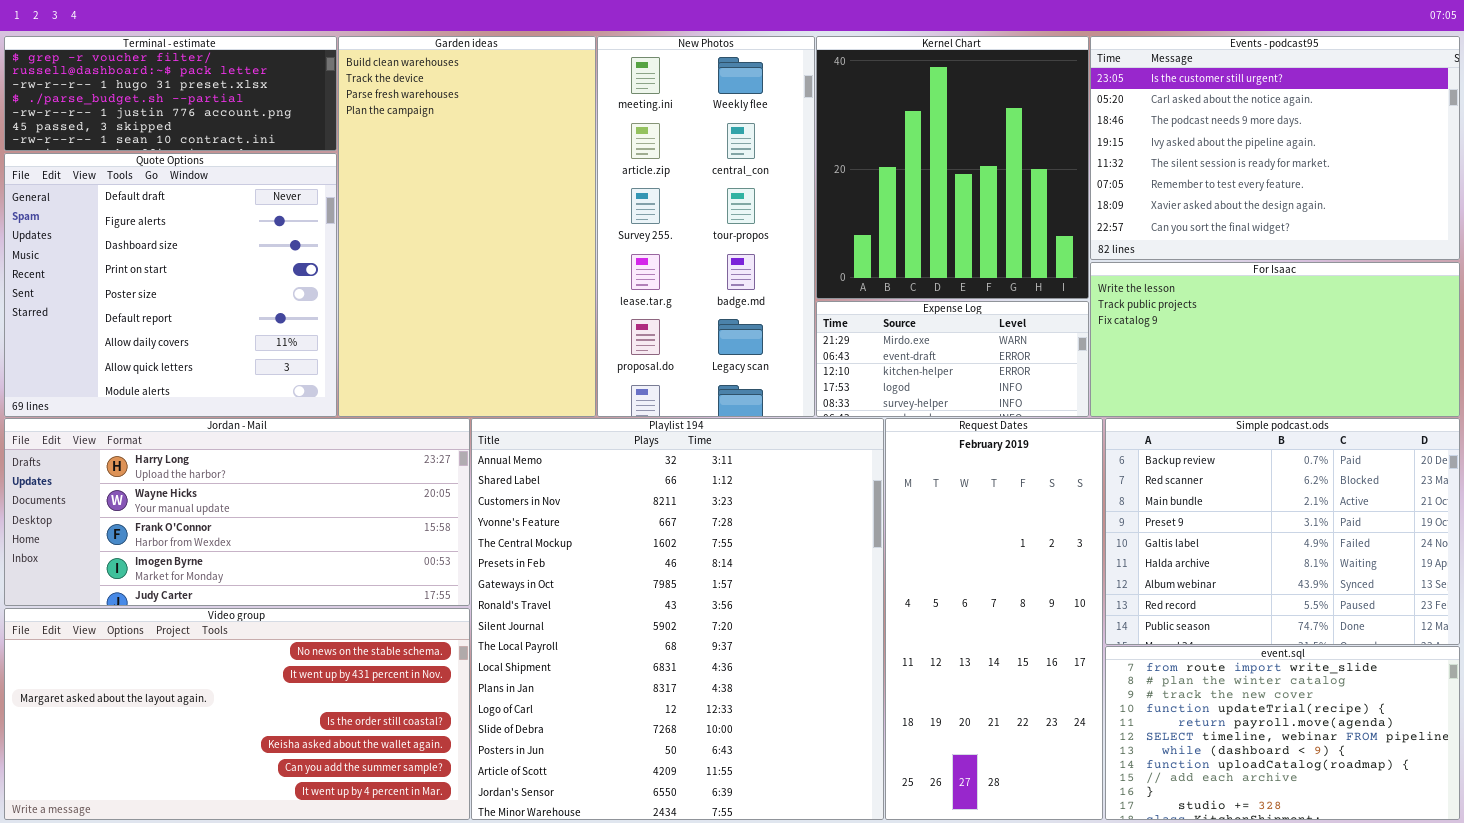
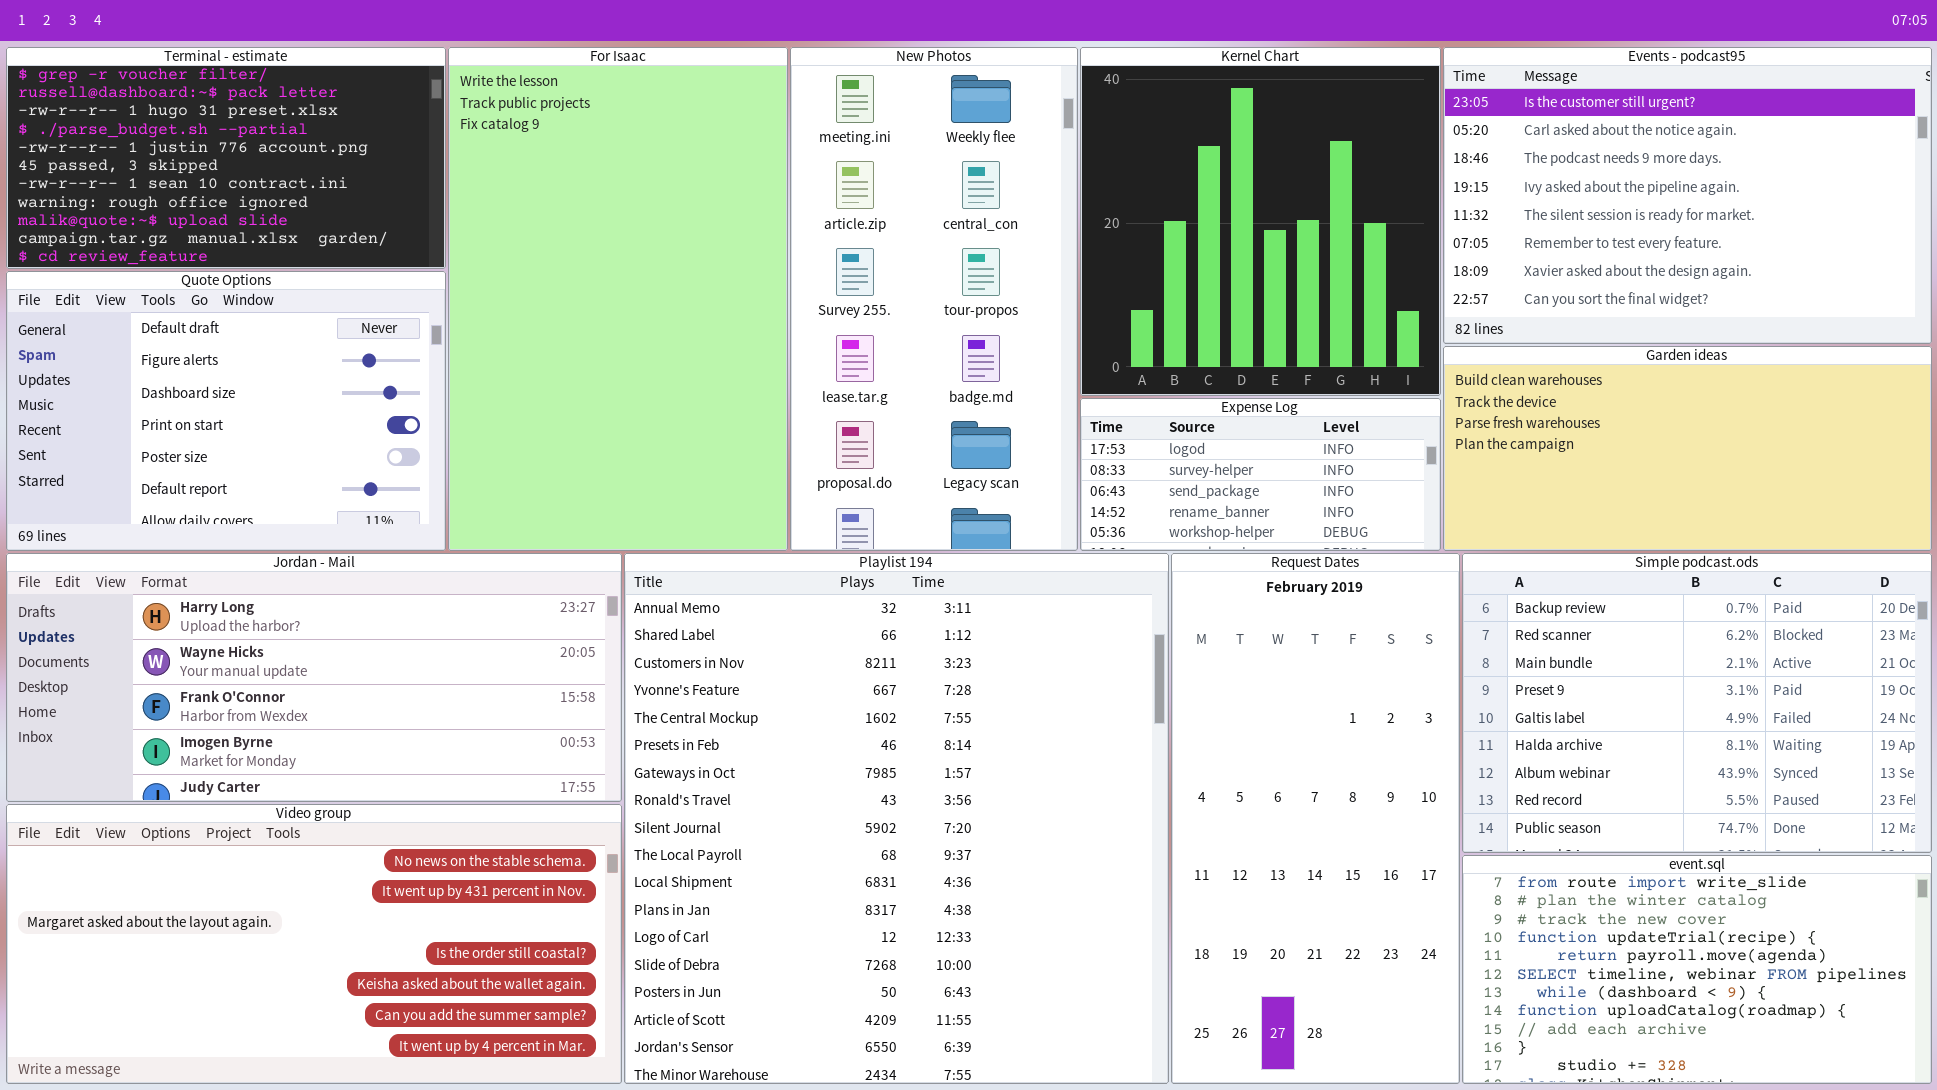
Terminal - estimate: [4,36,337,151] -> [6,47,446,269], resized
Garden ideas: [338,36,596,417] -> [1443,346,1932,551], moved, resized
Quote Options: [4,153,337,417] -> [6,271,446,551], resized
For Isaac: [1090,262,1460,417] -> [448,47,788,551], moved, resized
Expense Log: [816,301,1089,417] -> [1080,398,1441,551], scrolled down 3 rows

